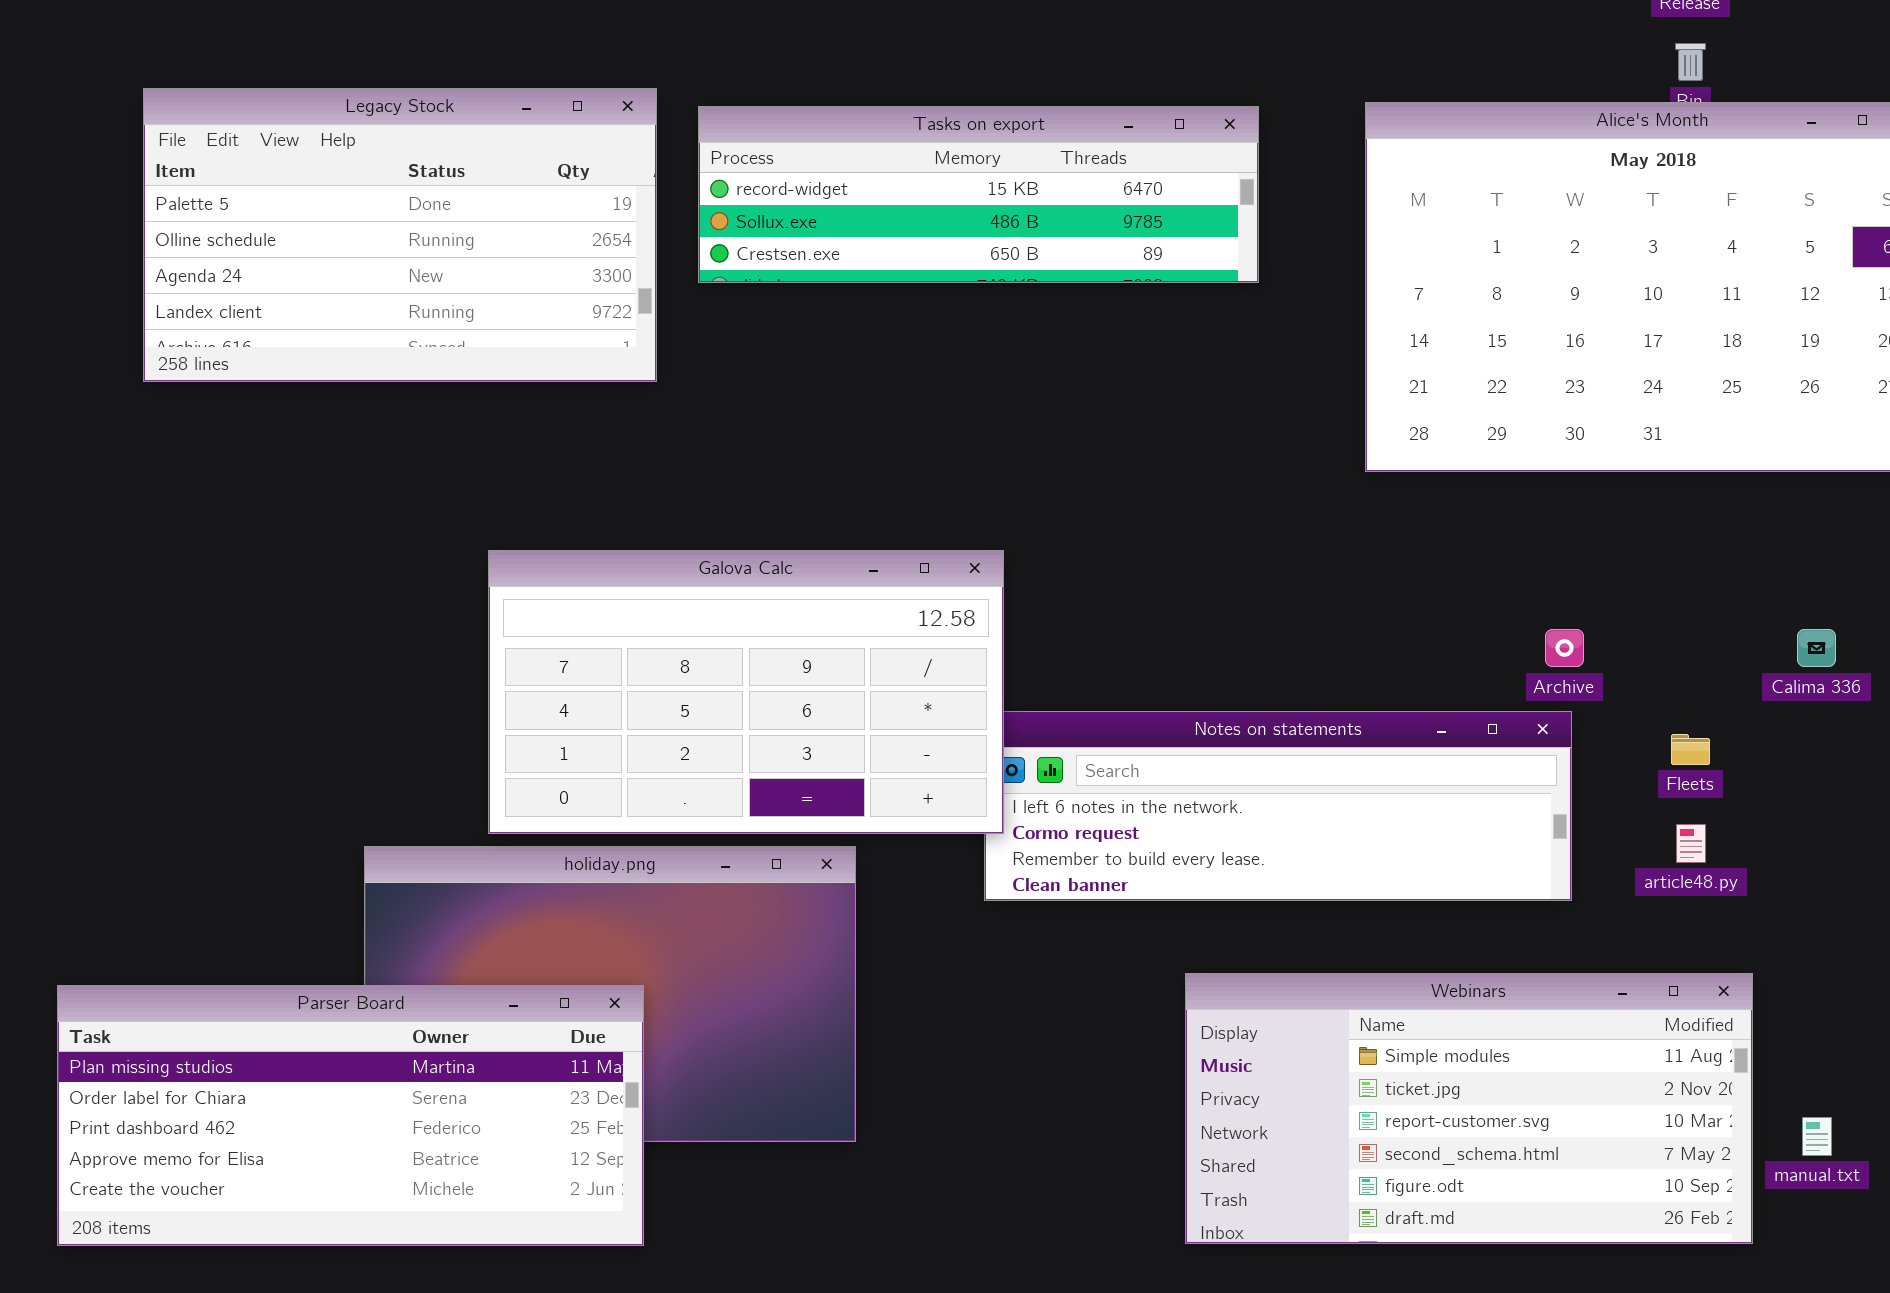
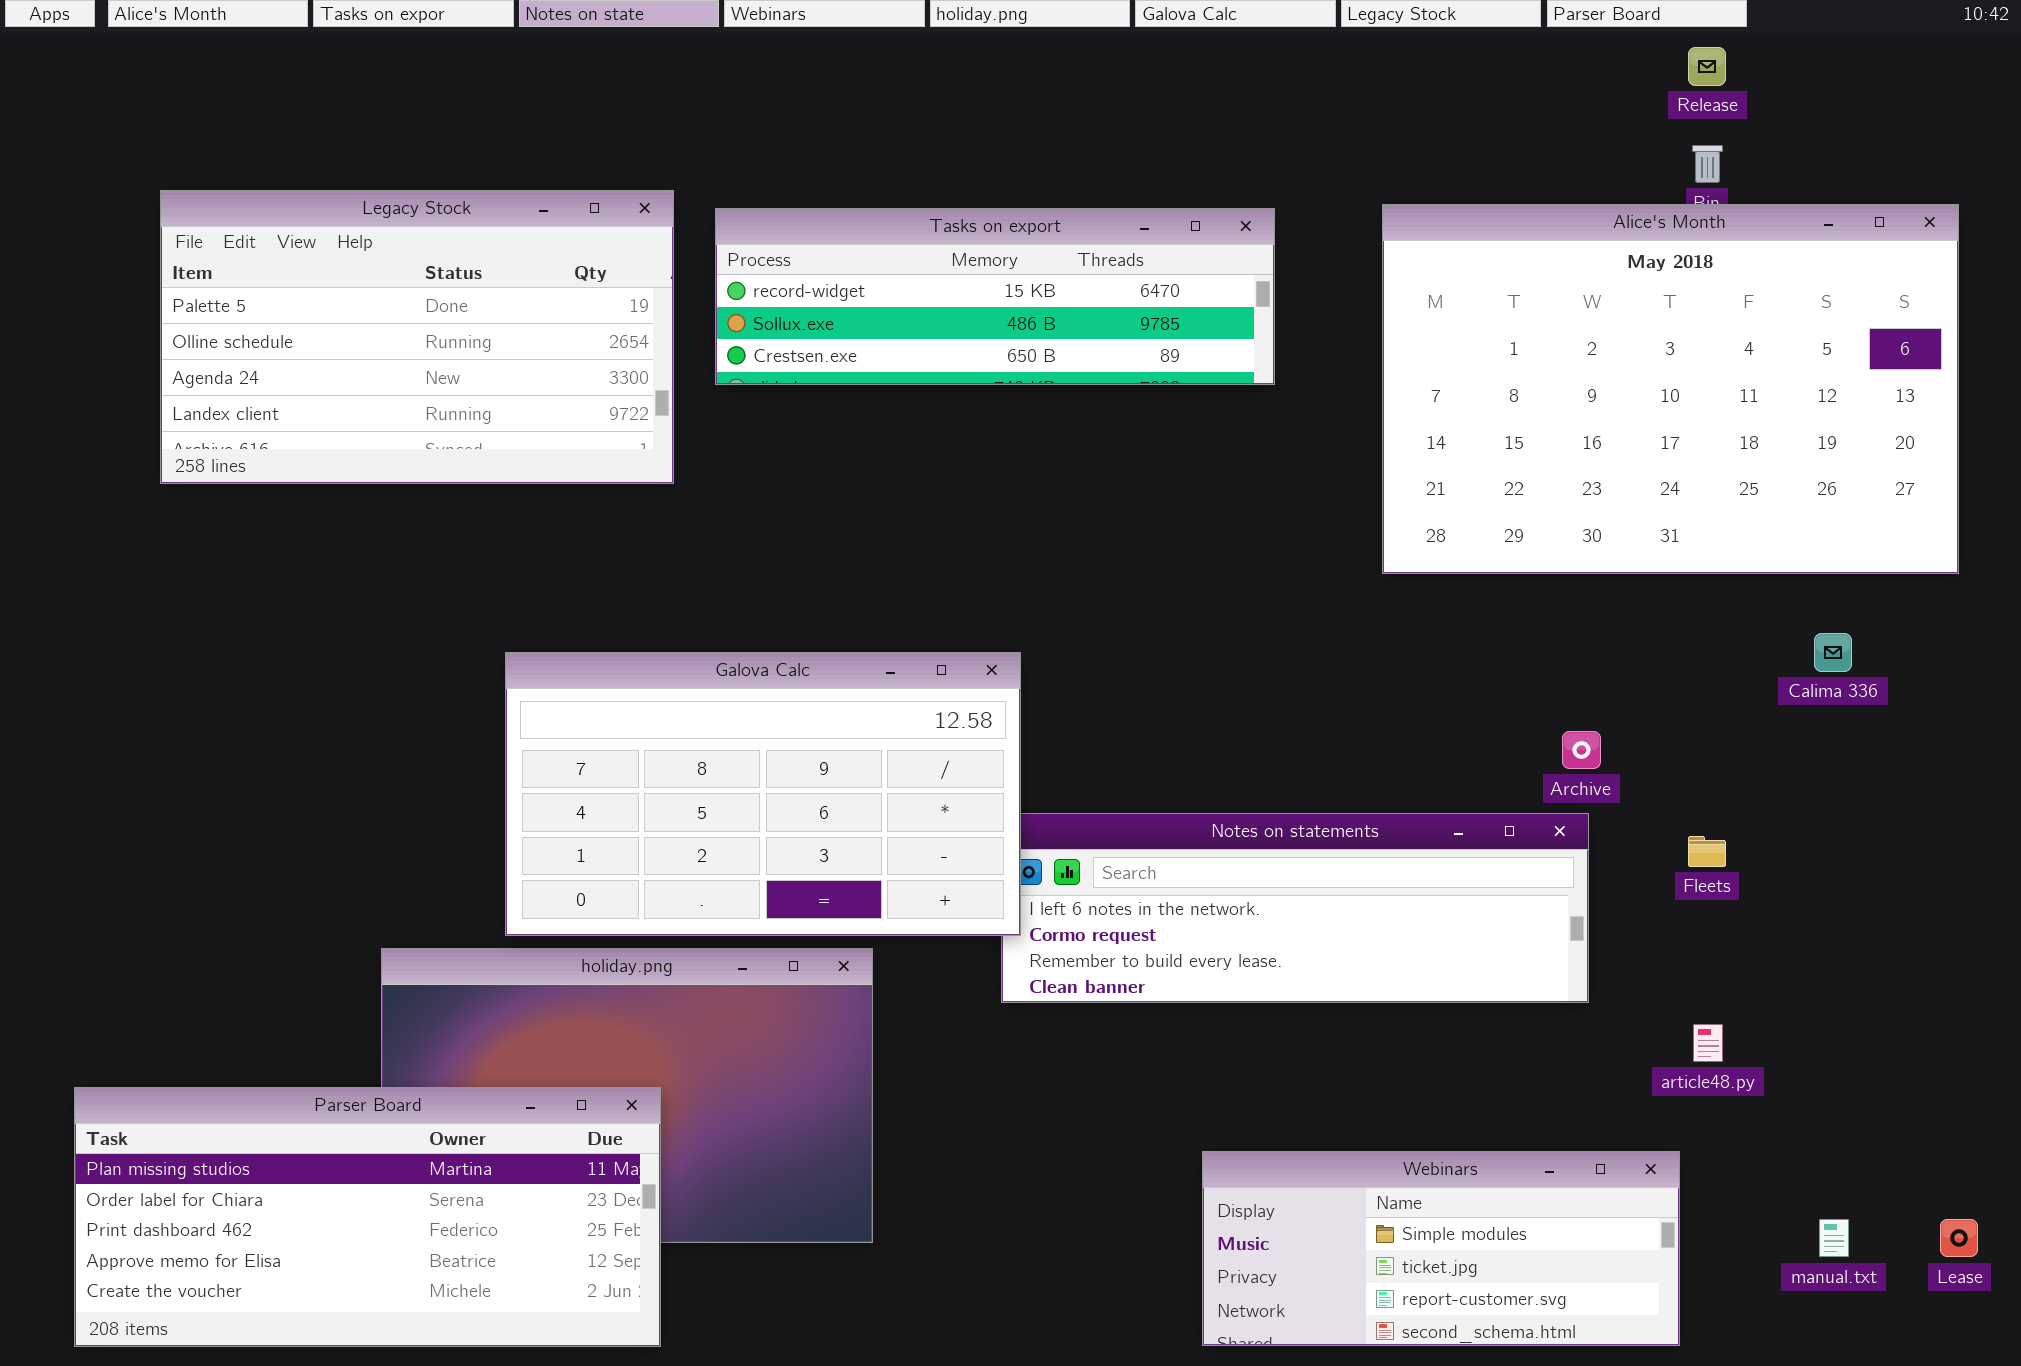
Calima 336: [1797,629,1836,667] -> [1814,633,1852,672], moved
article48.py: [1676,824,1706,863] -> [1693,1024,1723,1062], moved
Webinars: [1185,973,1753,1244] -> [1202,1151,1680,1346], resized

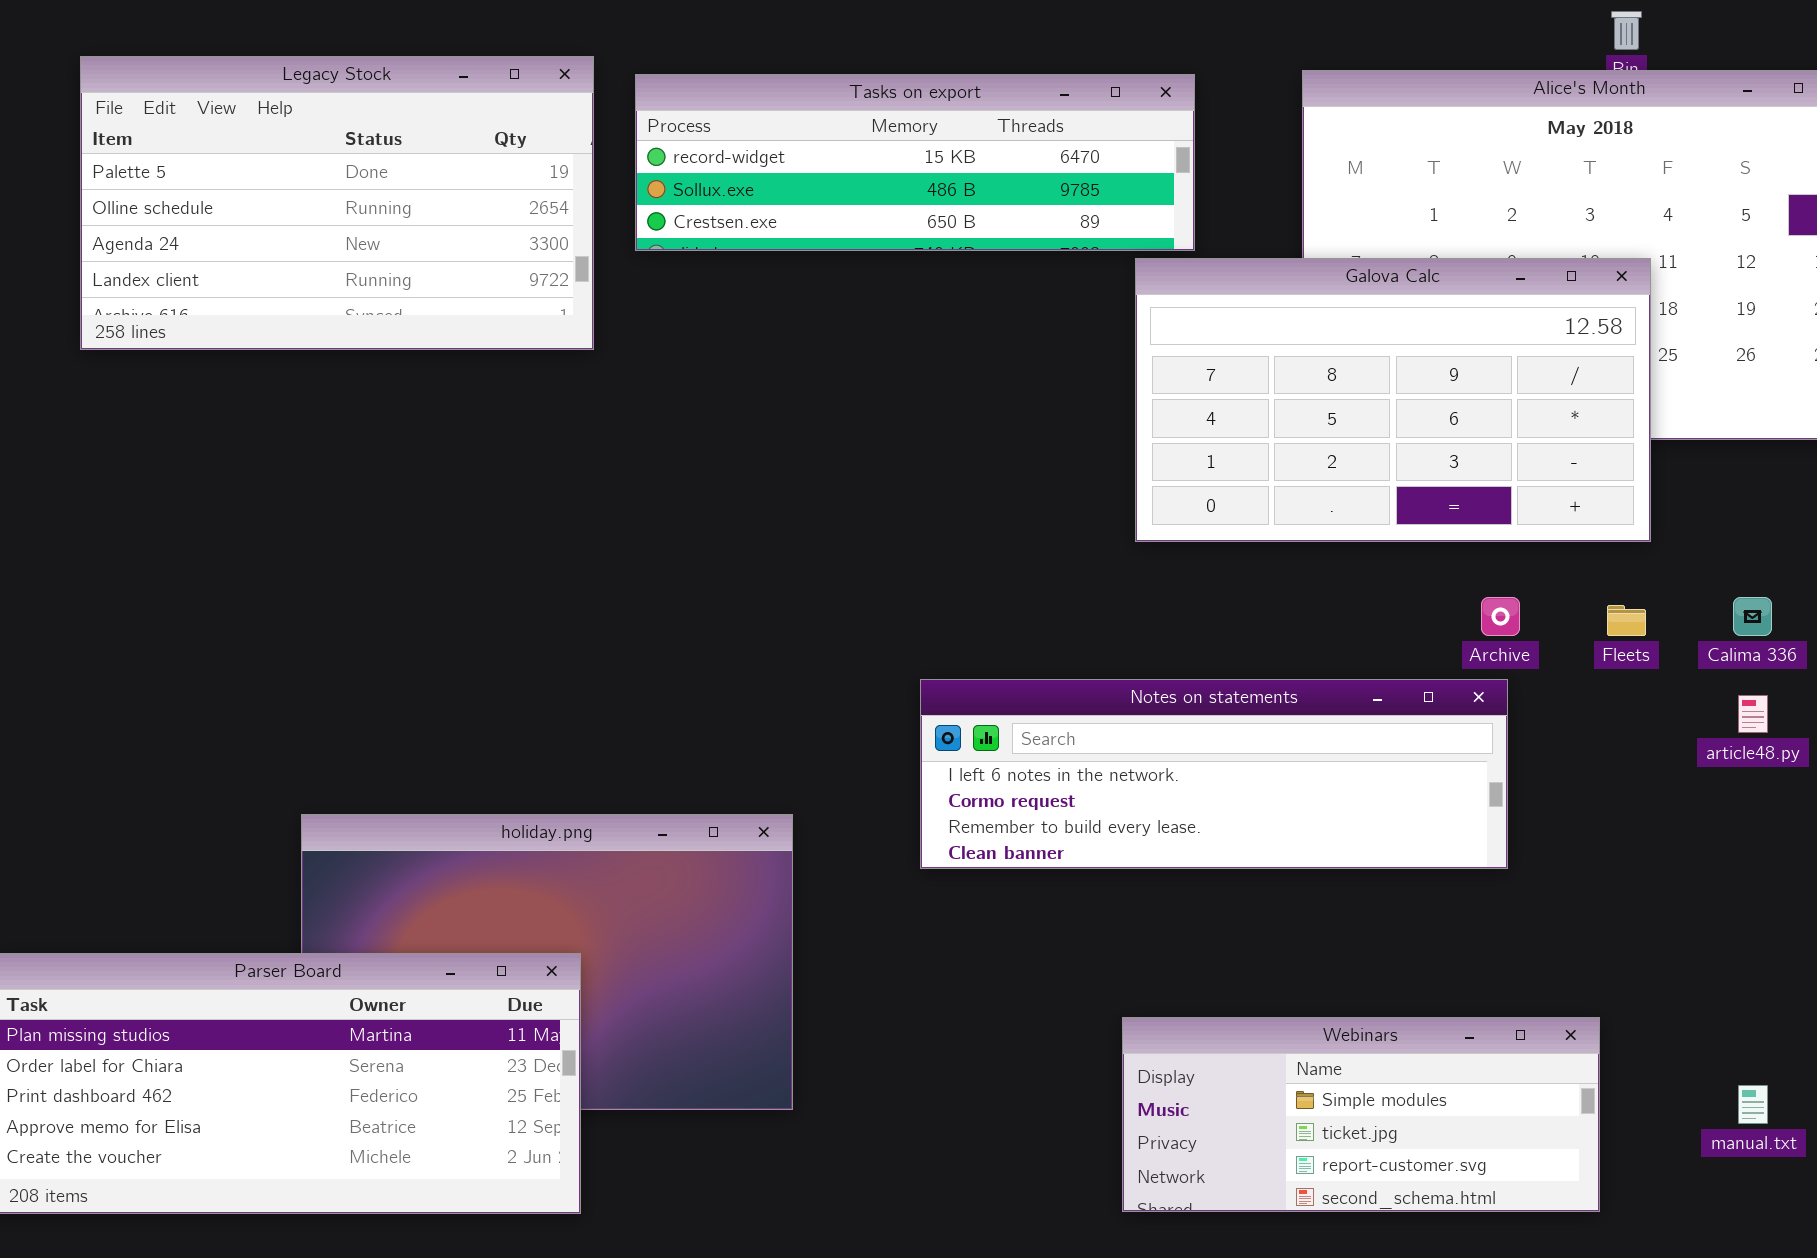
Calima 336: [1814,633,1852,672] -> [1733,597,1772,636], moved
Galova Calc: [505,652,1021,936] -> [1135,258,1651,542], moved
Fleets: [1688,836,1726,867] -> [1607,605,1646,636], moved
article48.py: [1693,1024,1723,1062] -> [1738,695,1768,733], moved

